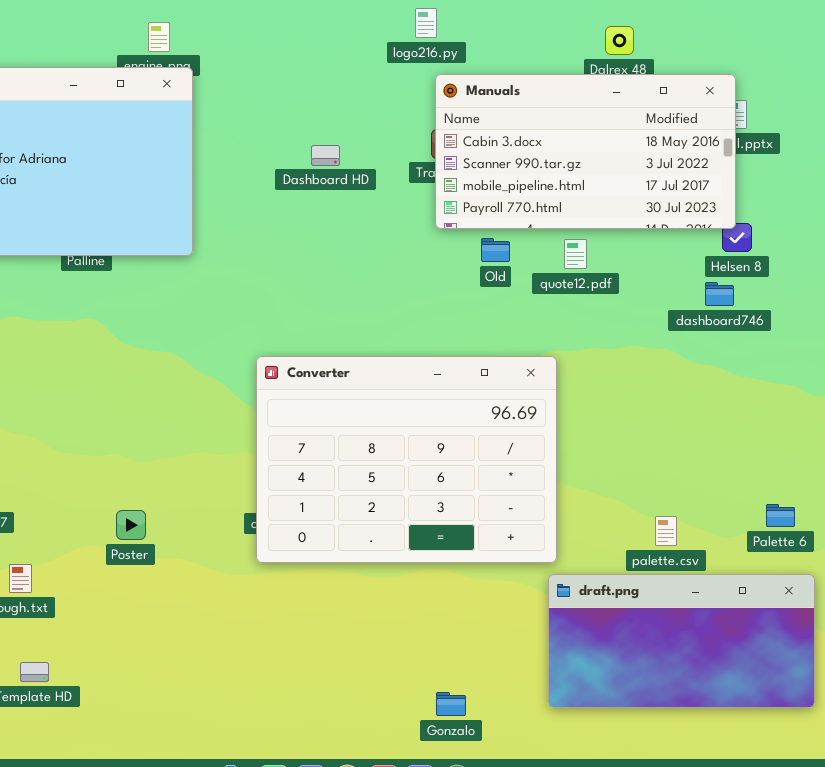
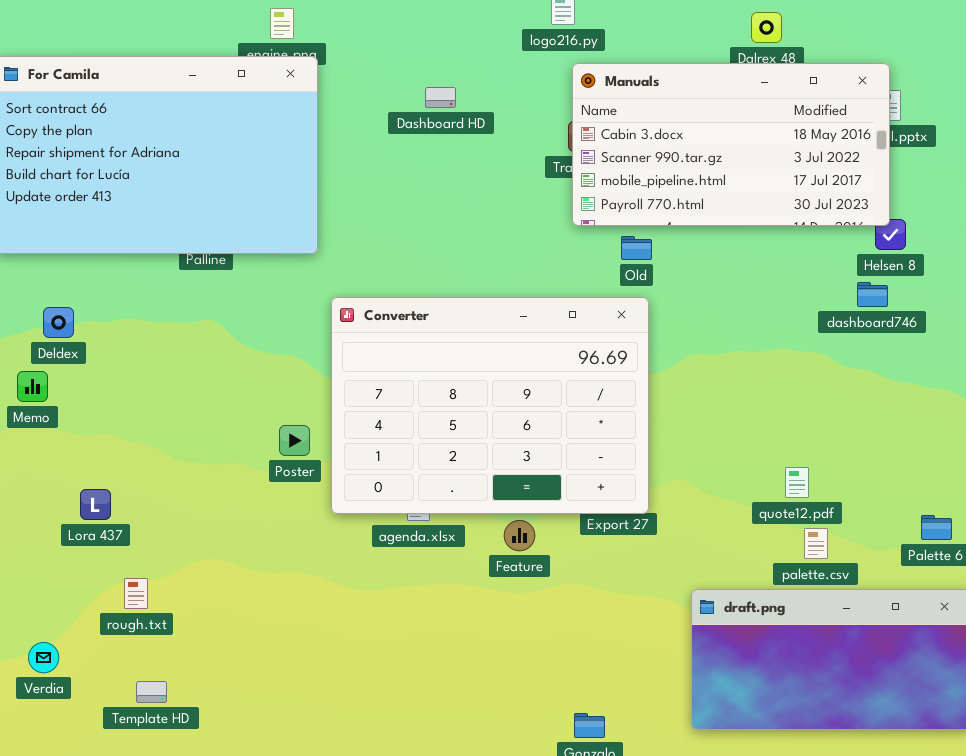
Dashboard HD: [311,145,340,166] -> [425,87,456,108], moved
quote12.pdf: [564,239,587,269] -> [785,467,809,498], moved
Converter: [256,356,557,563] -> [331,297,649,514], moved
Poster: [116,510,146,540] -> [279,425,310,456], moved

